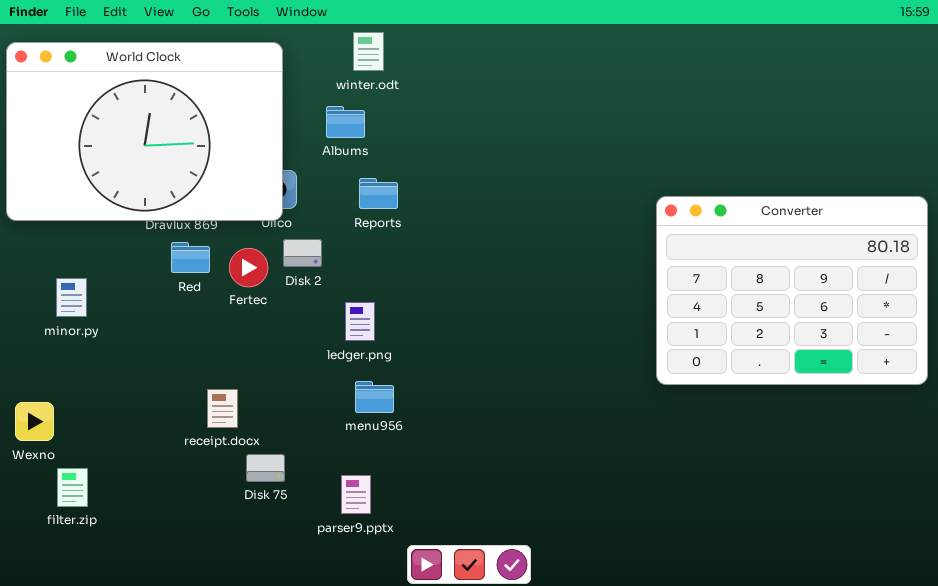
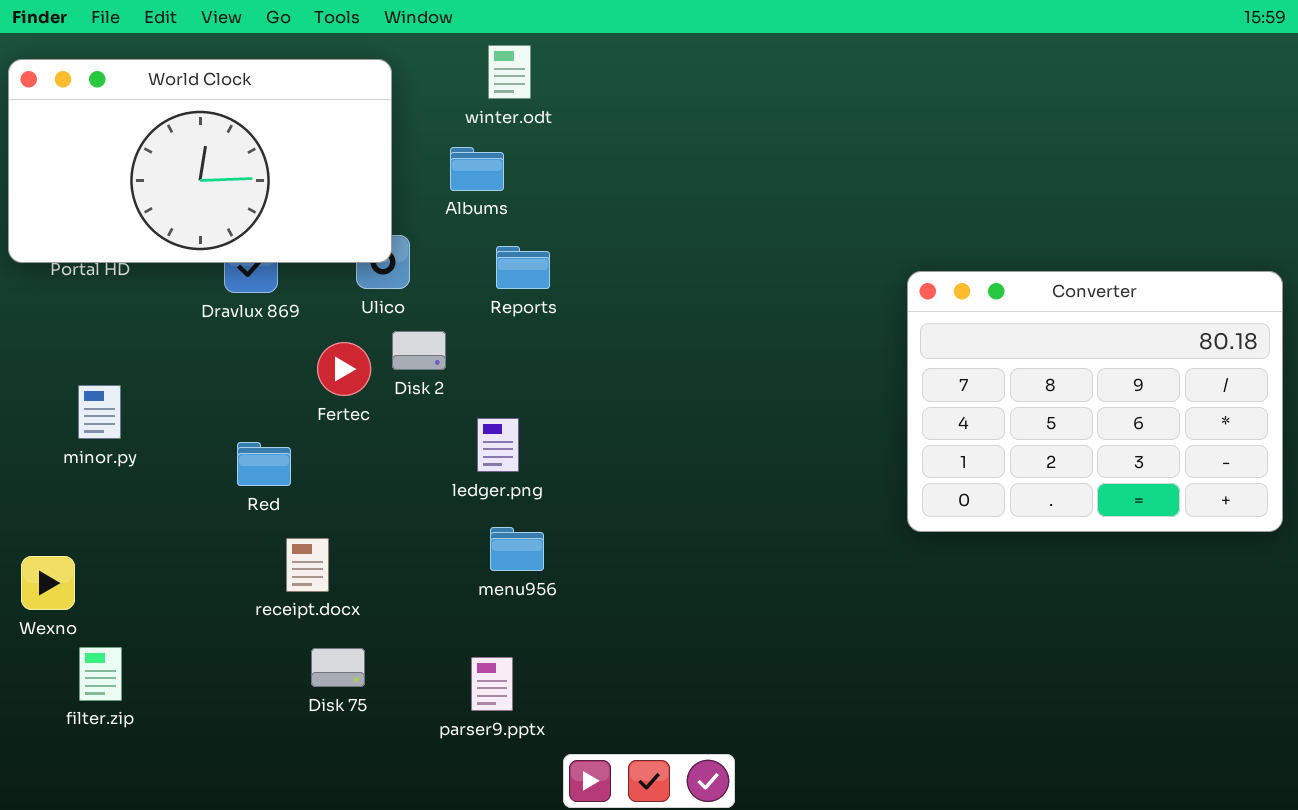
World Clock: [6,42,283,221] -> [8,59,392,263], resized
Red: [171,242,210,273] -> [237,442,291,486], moved
Disk 75: [246,454,285,482] -> [311,648,365,687], moved

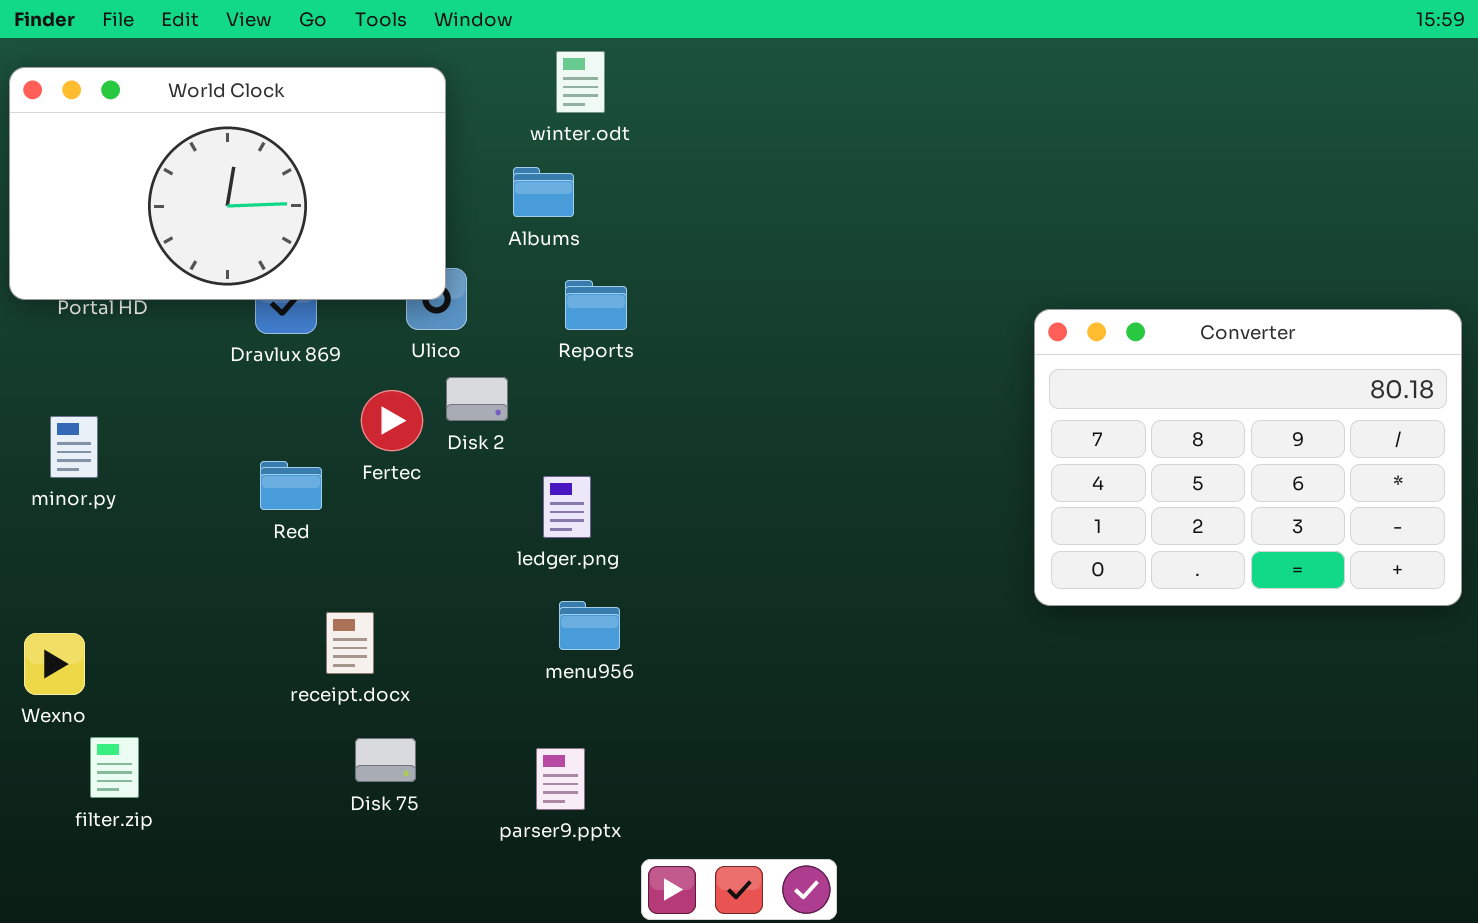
minor.py: [78,385,121,439] -> [50,416,98,478], moved
Red: [237,442,291,486] -> [260,461,322,510], moved

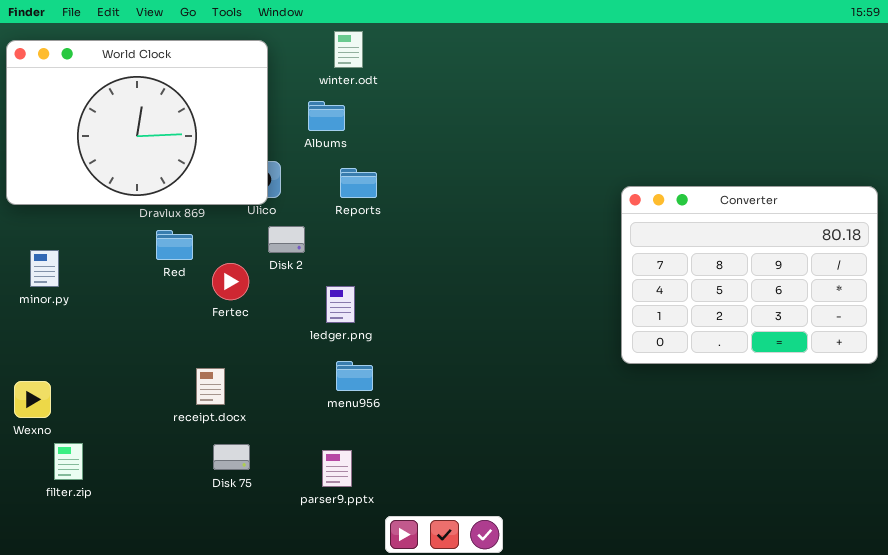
World Clock: [9,67,446,300] -> [6,40,268,205], resized
Fertec: [361,390,423,451] -> [212,263,249,300], moved
Red: [260,461,322,510] -> [156,230,193,260], moved

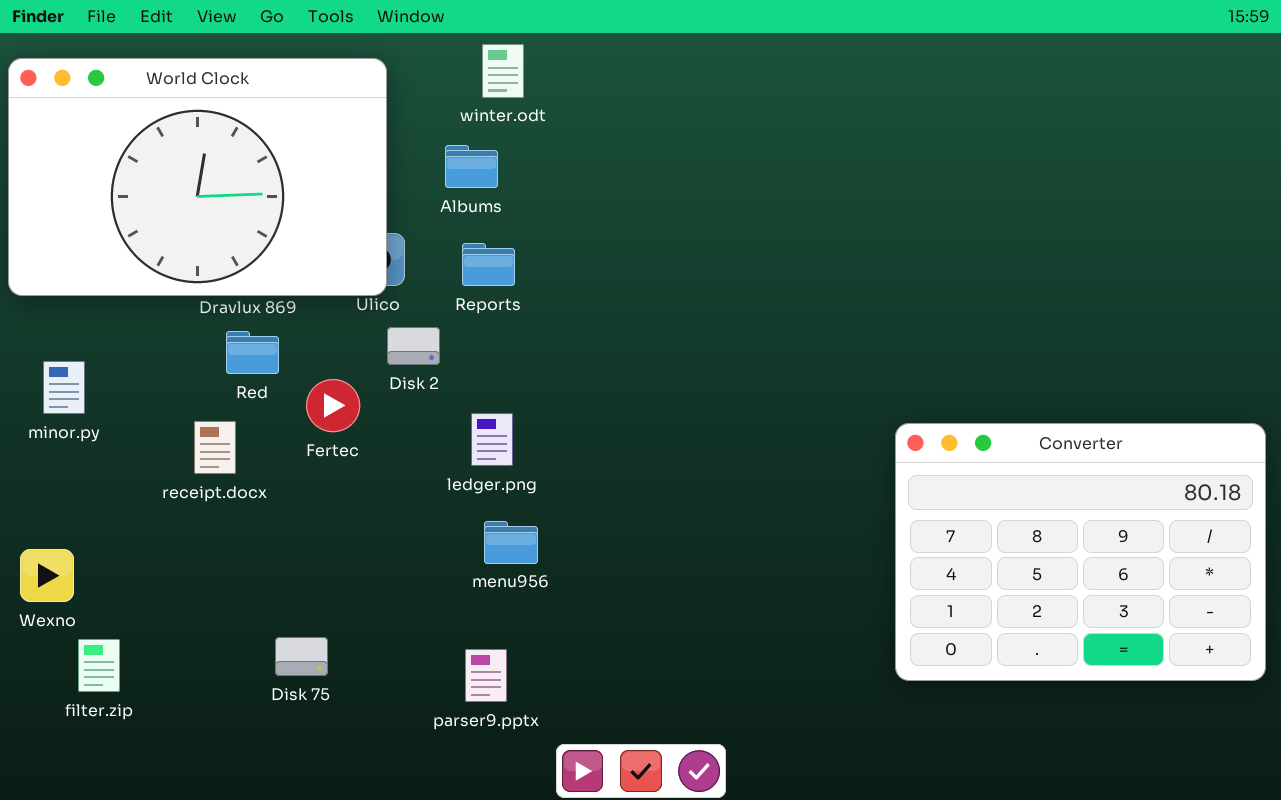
Reports: [340,168,377,198] -> [462,243,515,286], moved
Converter: [621,186,878,364] -> [895,423,1266,681], moved
receipt.docx: [196,368,225,405] -> [194,421,236,474], moved
Disk 75: [213,444,250,470] -> [275,637,328,676], moved

